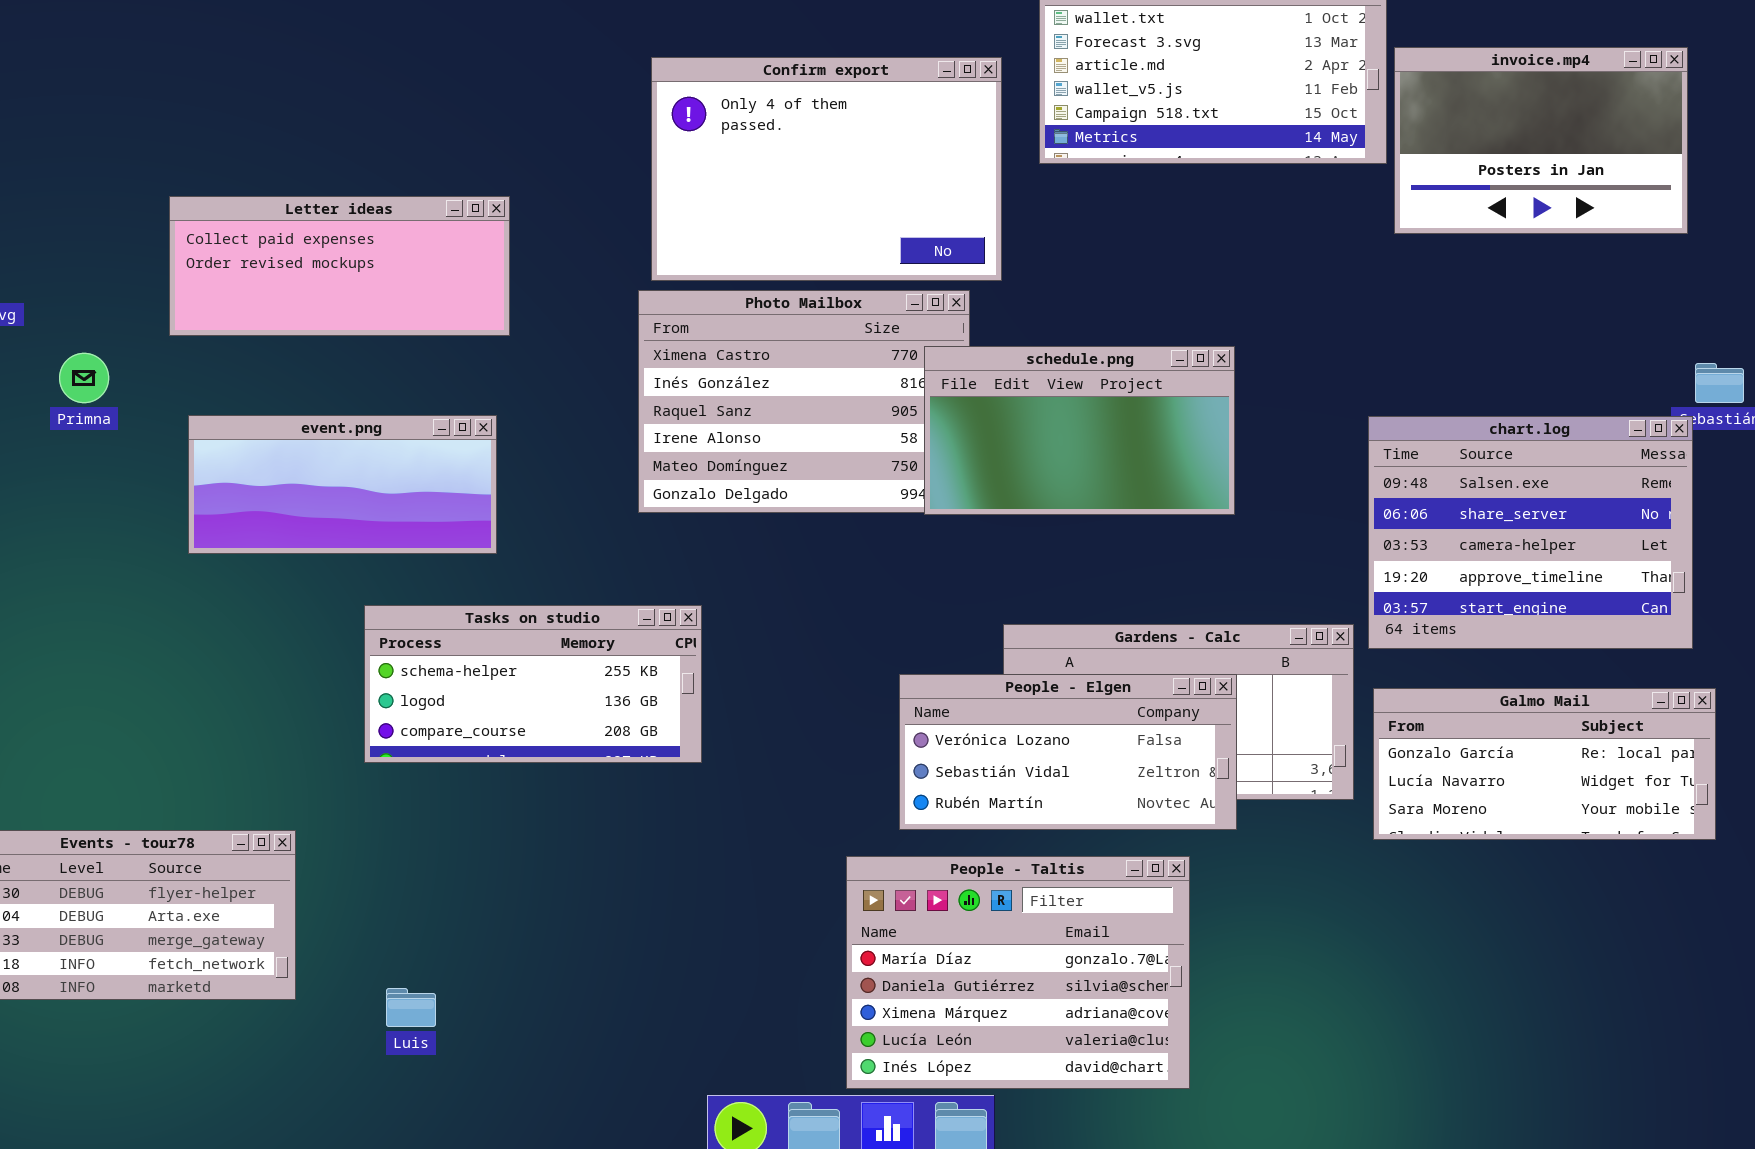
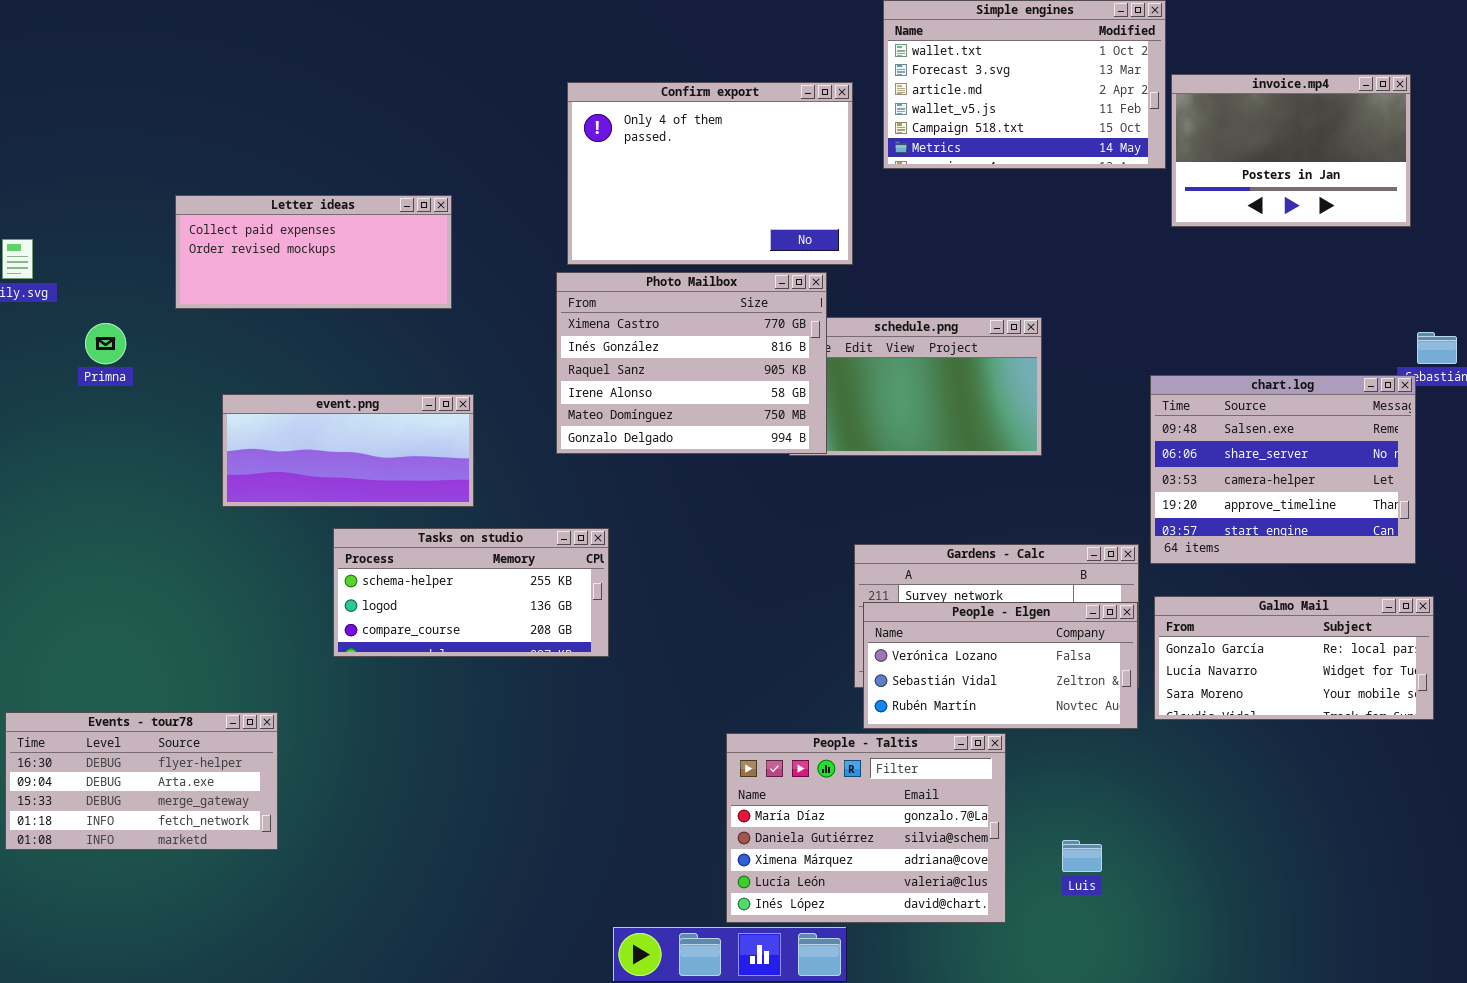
Photo Mailbox: [638,290,970,513] -> [556,272,827,454], raised
event.png: [188,415,497,554] -> [222,394,474,507], moved
People - Elgen: [899,674,1237,830] -> [863,602,1138,729], moved
Luis: [386,988,436,1027] -> [1062,840,1102,872], moved

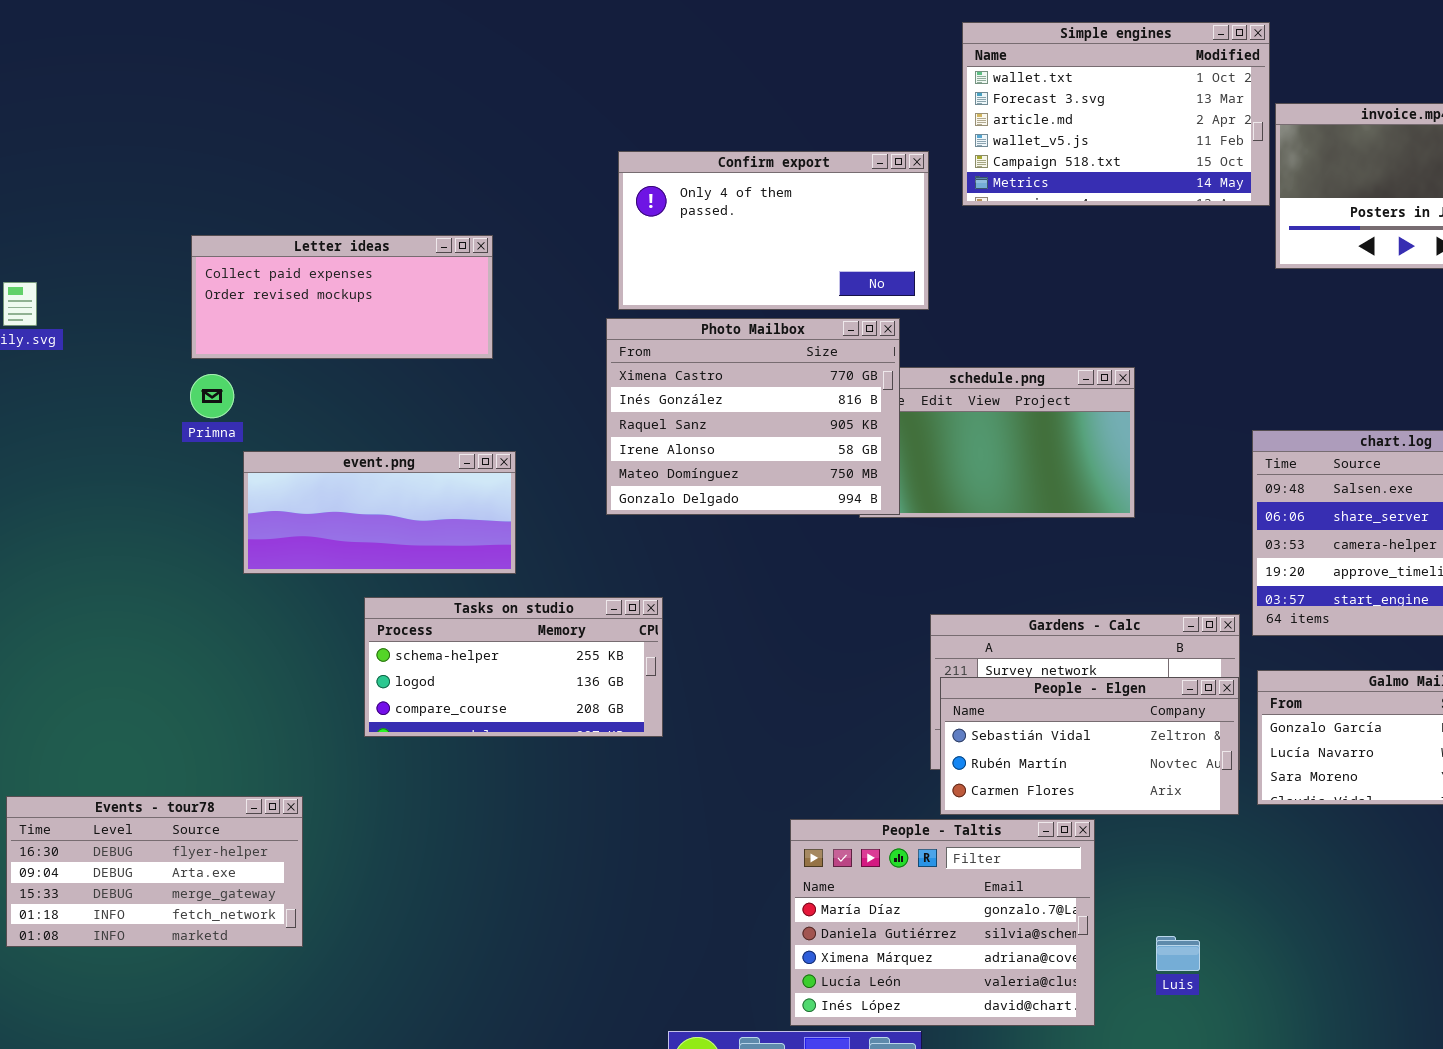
Confirm export: [567,82,853,265] -> [618,151,929,310], resized
Primna: [85,323,126,364] -> [190,374,234,418], moved
People - Elgen: [863,602,1138,729] -> [940,677,1239,815], scrolled down 1 row

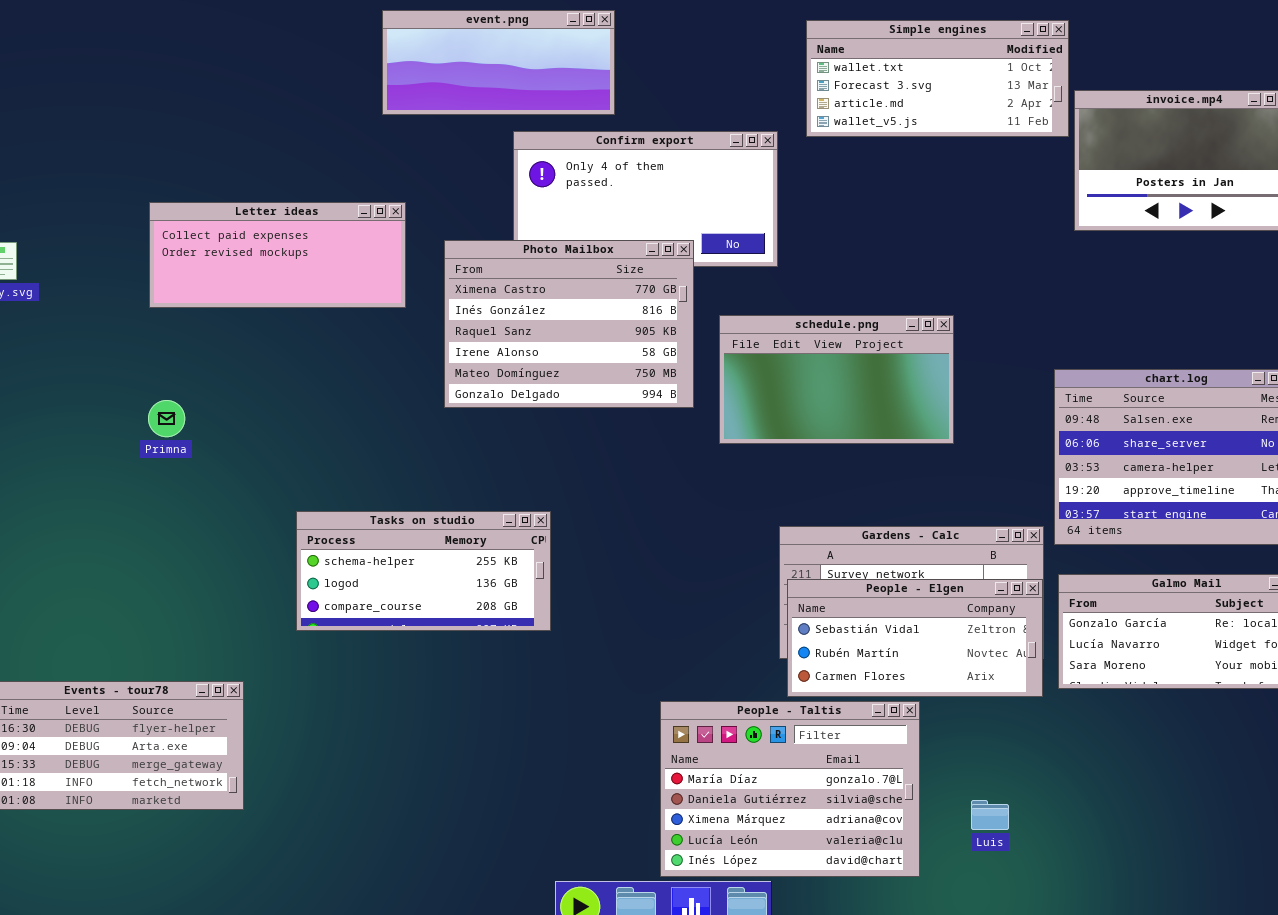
Simple engines: [962,22,1270,206] -> [806,20,1069,137], resized
Photo Mailbox: [606,318,900,515] -> [444,240,694,408], moved
Primna: [190,374,234,418] -> [148,400,185,437], moved
event.png: [243,451,516,574] -> [382,10,615,115], moved

